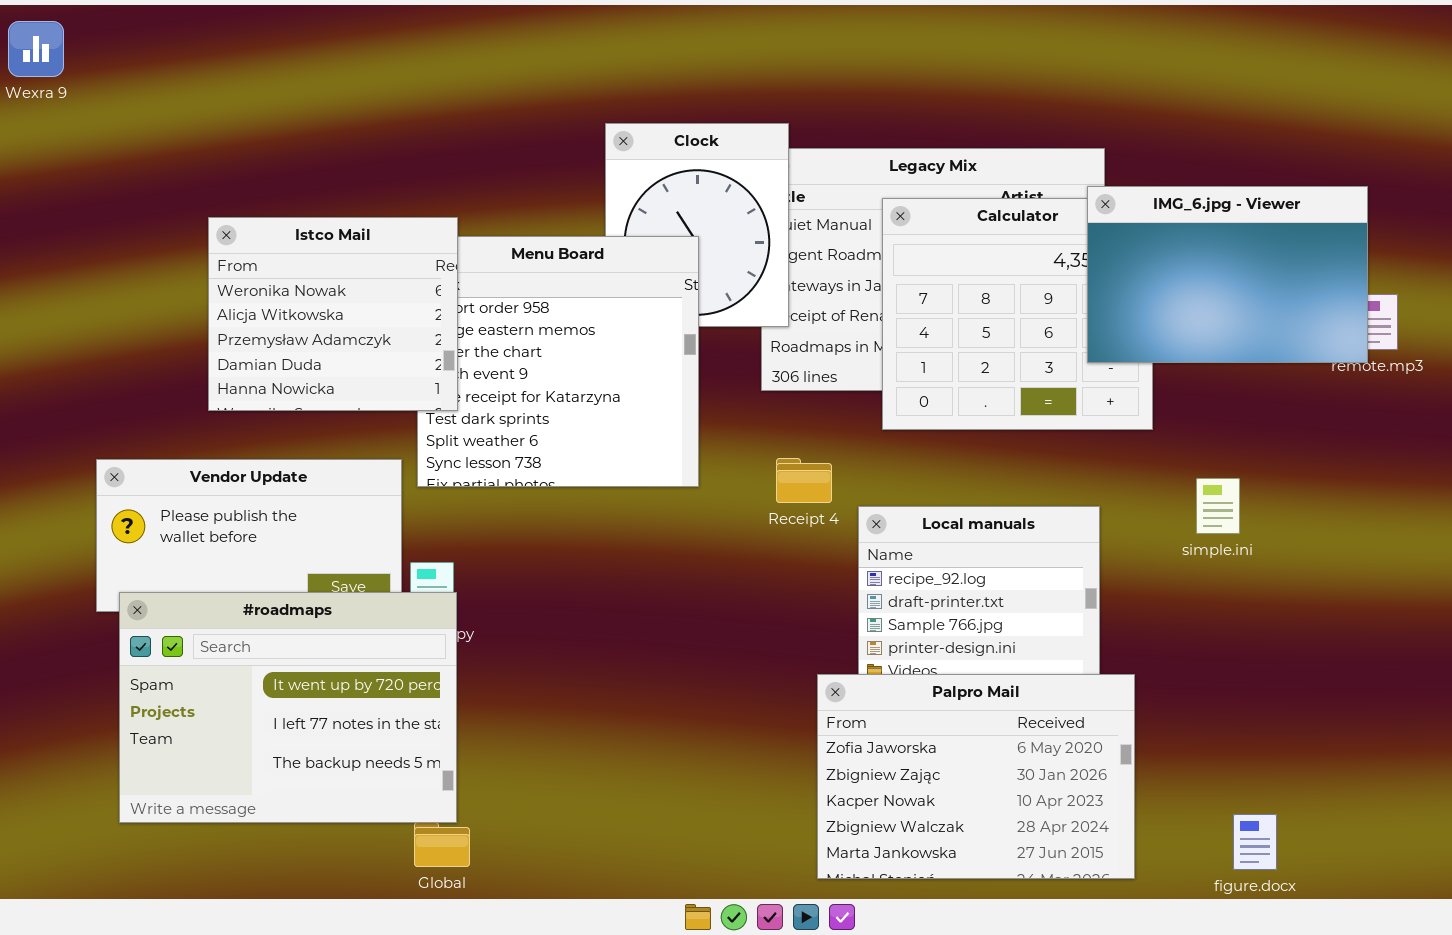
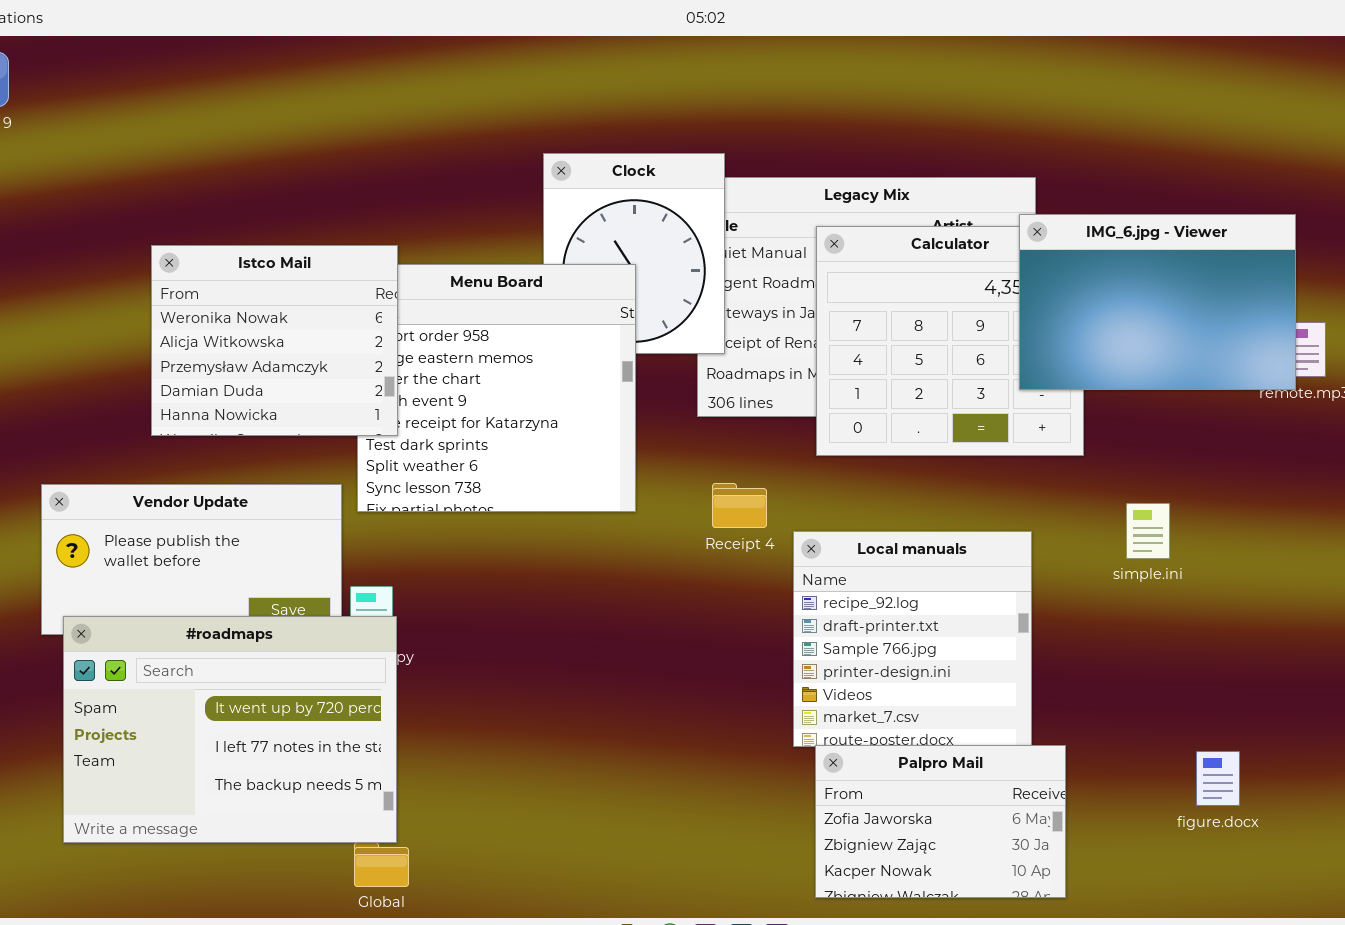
Palpro Mail: [817,674,1135,879] -> [815,745,1066,898], resized
figure.docx: [1233,814,1277,870] -> [1196,751,1240,806], moved

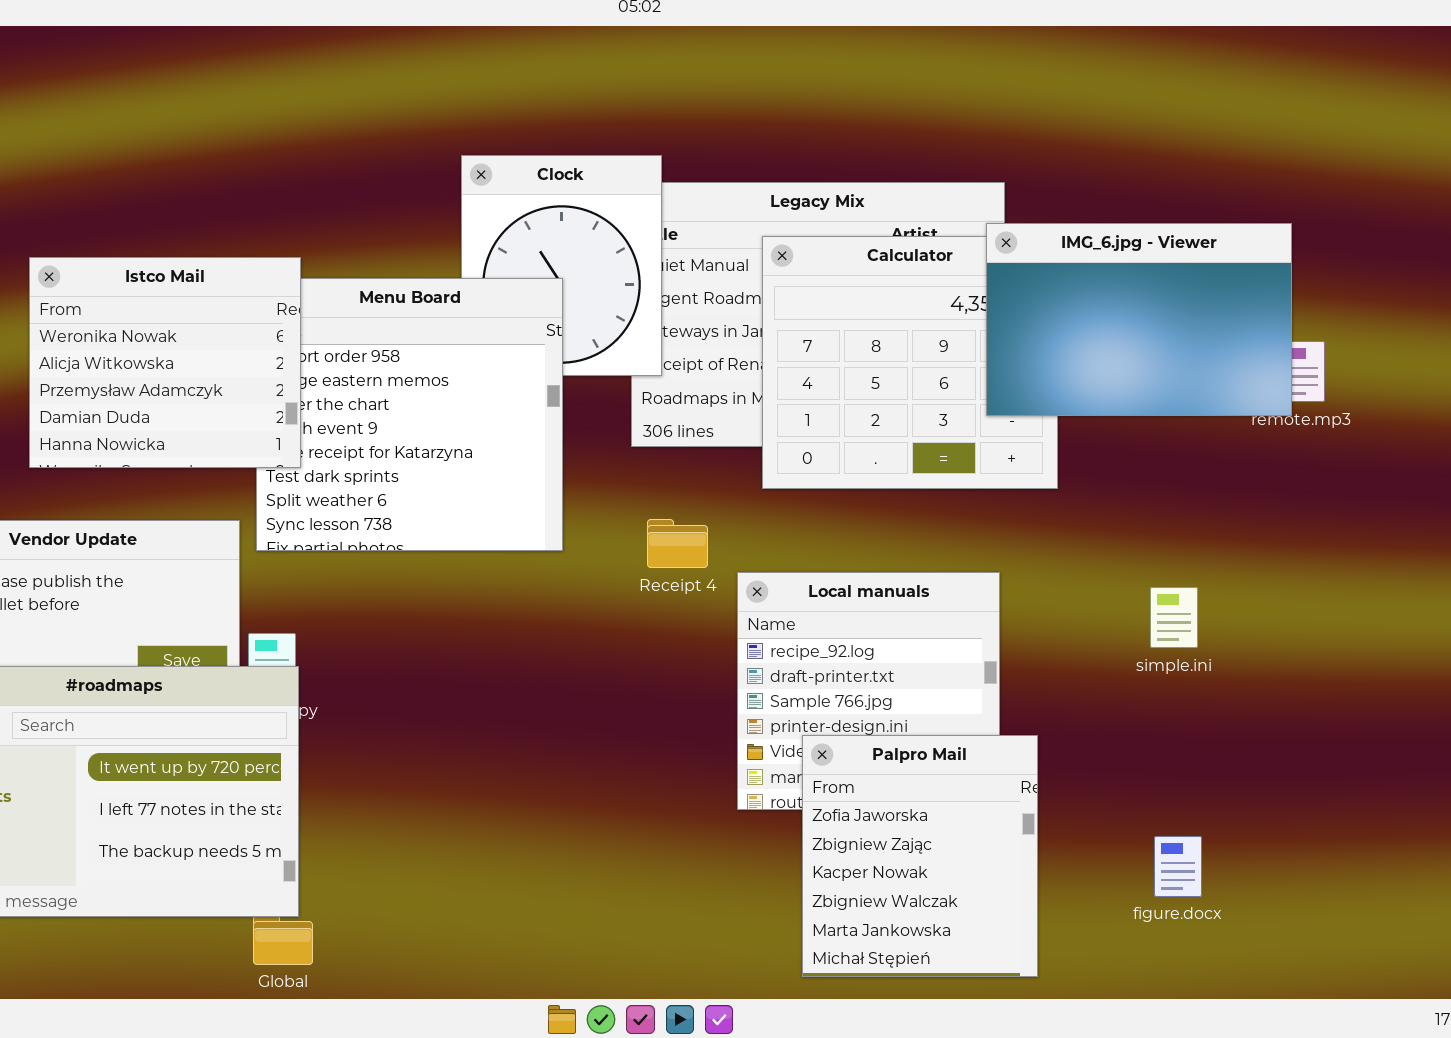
simple.ini: [1126,503,1170,559] -> [1150,587,1198,648], moved
Palpro Mail: [815,745,1066,898] -> [802,735,1038,977], resized
figure.docx: [1196,751,1240,806] -> [1154,836,1202,897], moved

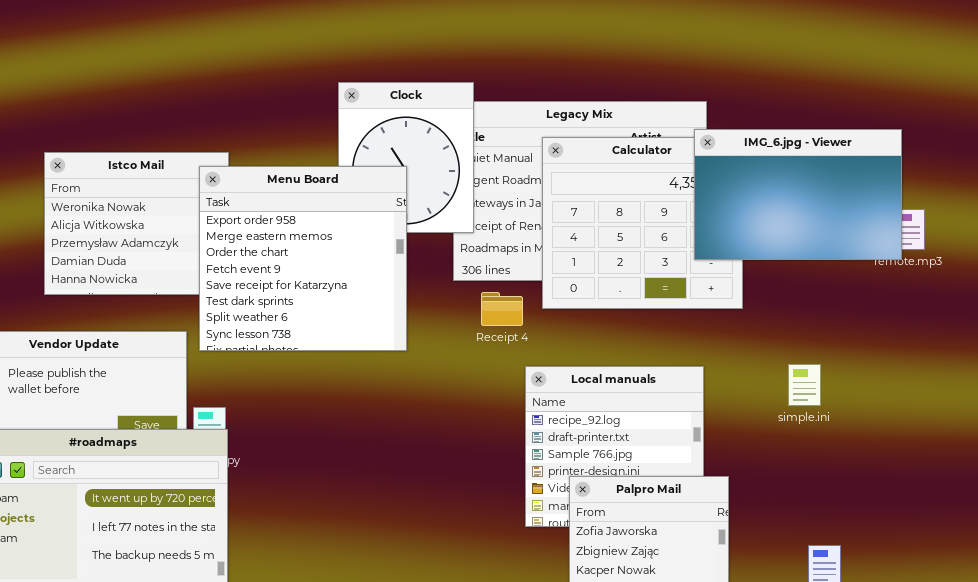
Menu Board: [256,278,563,551] -> [199,166,407,351], raised
Receipt 4: [647,519,708,568] -> [481,292,523,326], moved
simple.ini: [1150,587,1198,648] -> [788,364,821,406], moved

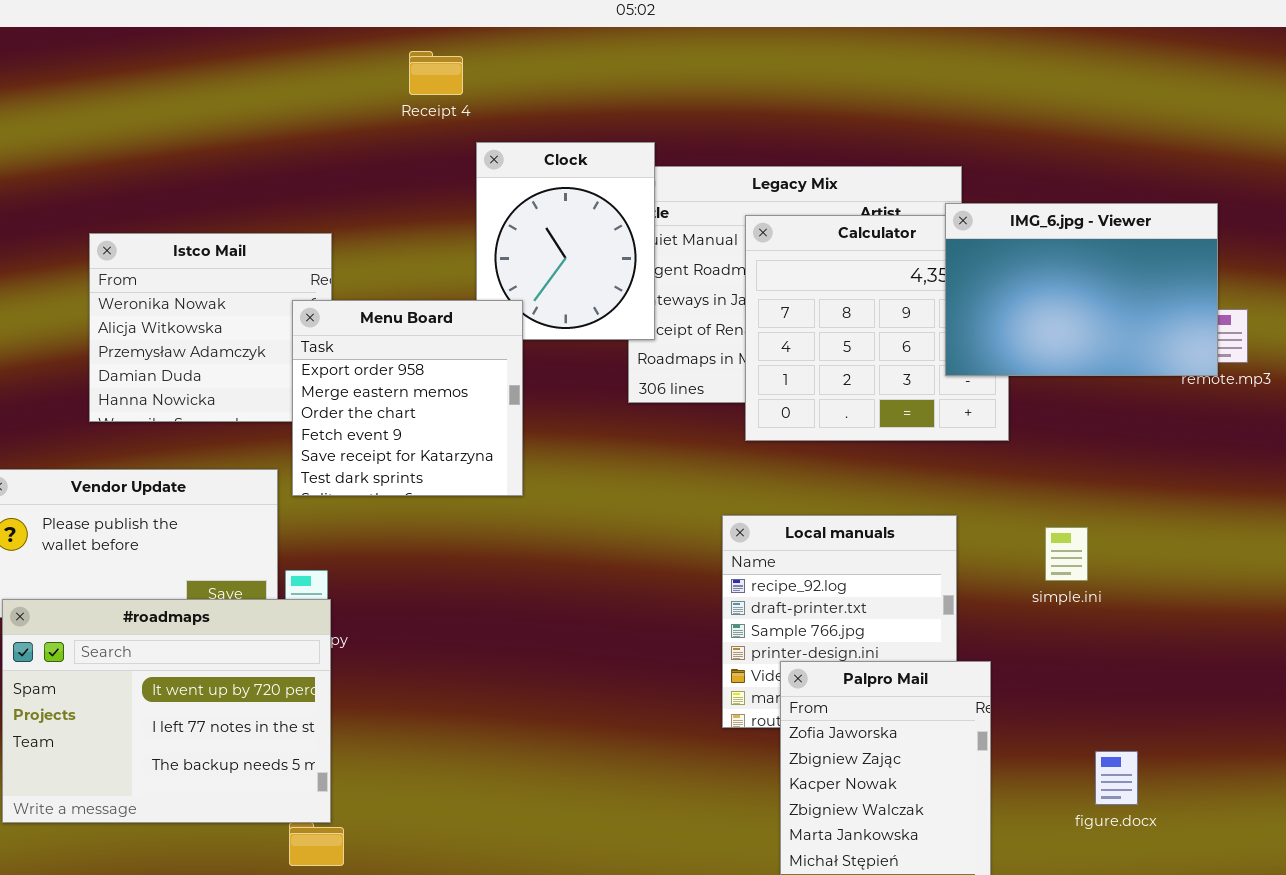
Menu Board: [199,166,407,351] -> [292,300,523,496], resized
Receipt 4: [481,292,523,326] -> [409,51,463,95], moved
simple.ini: [788,364,821,406] -> [1045,527,1088,581], moved

